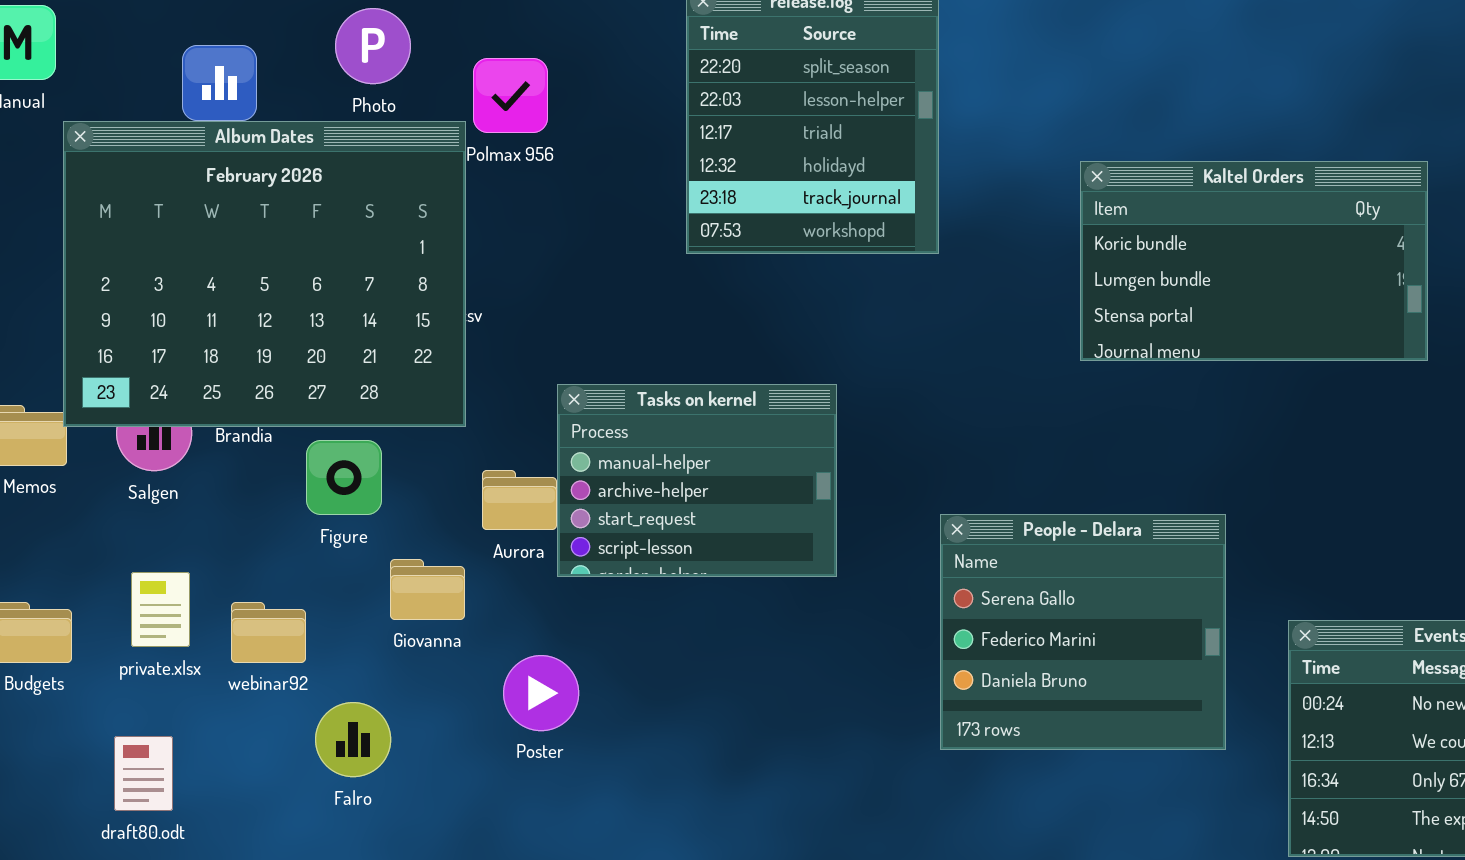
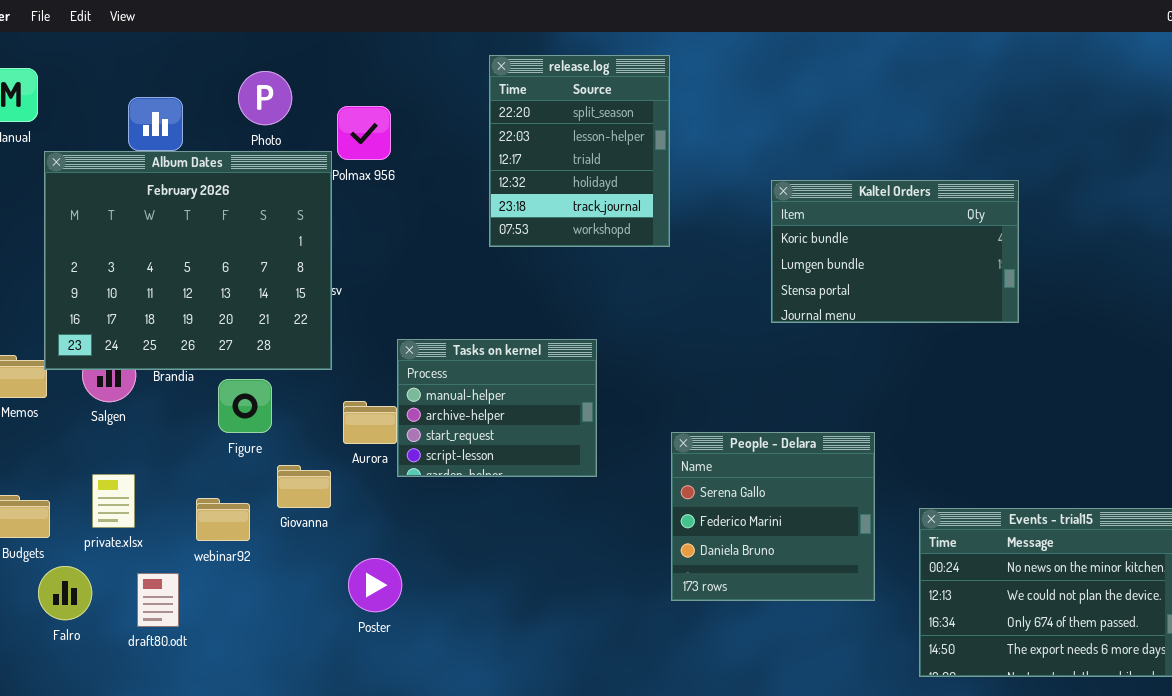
webinar92: [231,602,306,663] -> [196,498,250,541], moved
Poster: [503,655,579,731] -> [348,558,402,612], moved
Falro: [315,702,391,777] -> [38,566,92,620], moved
draft80.odt: [114,736,173,811] -> [137,573,179,627], moved

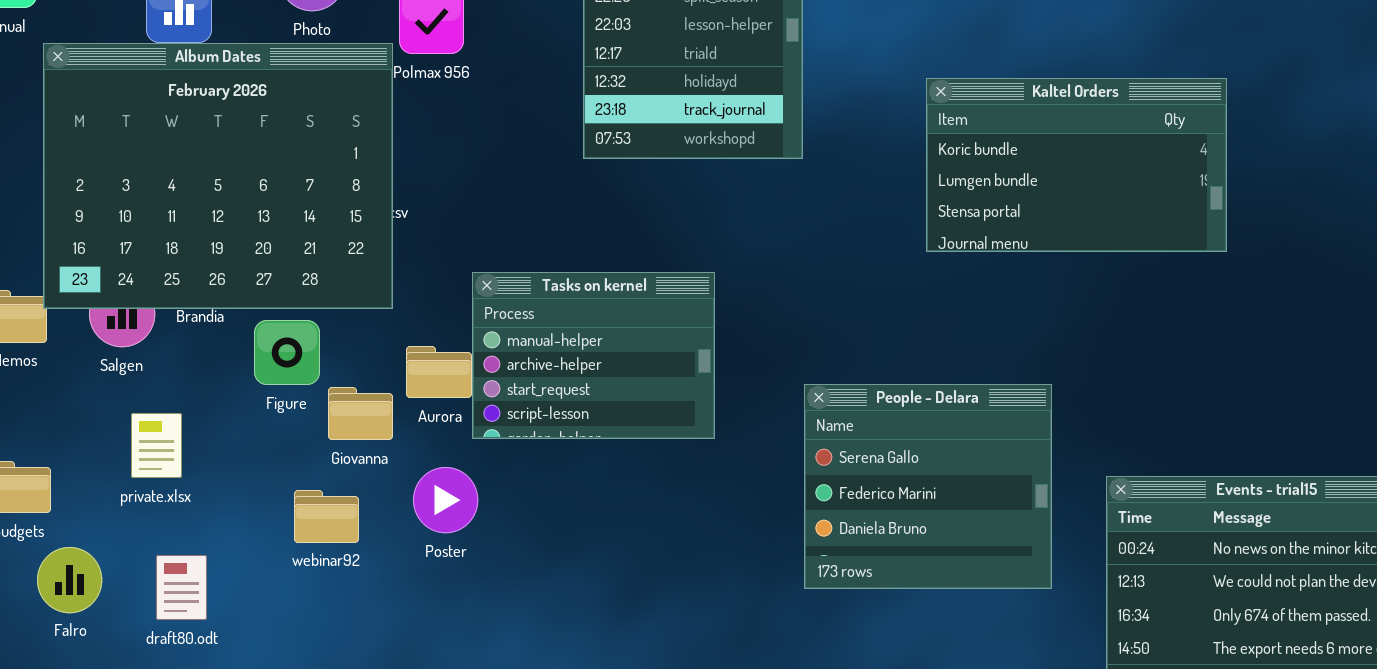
Giovanna: [277,465,331,508] -> [328,387,393,440], moved
private.xlsx: [92,474,135,528] -> [131,413,182,478], moved
webinar92: [196,498,250,541] -> [294,490,359,543], moved
Poster: [348,558,402,612] -> [413,467,478,533], moved

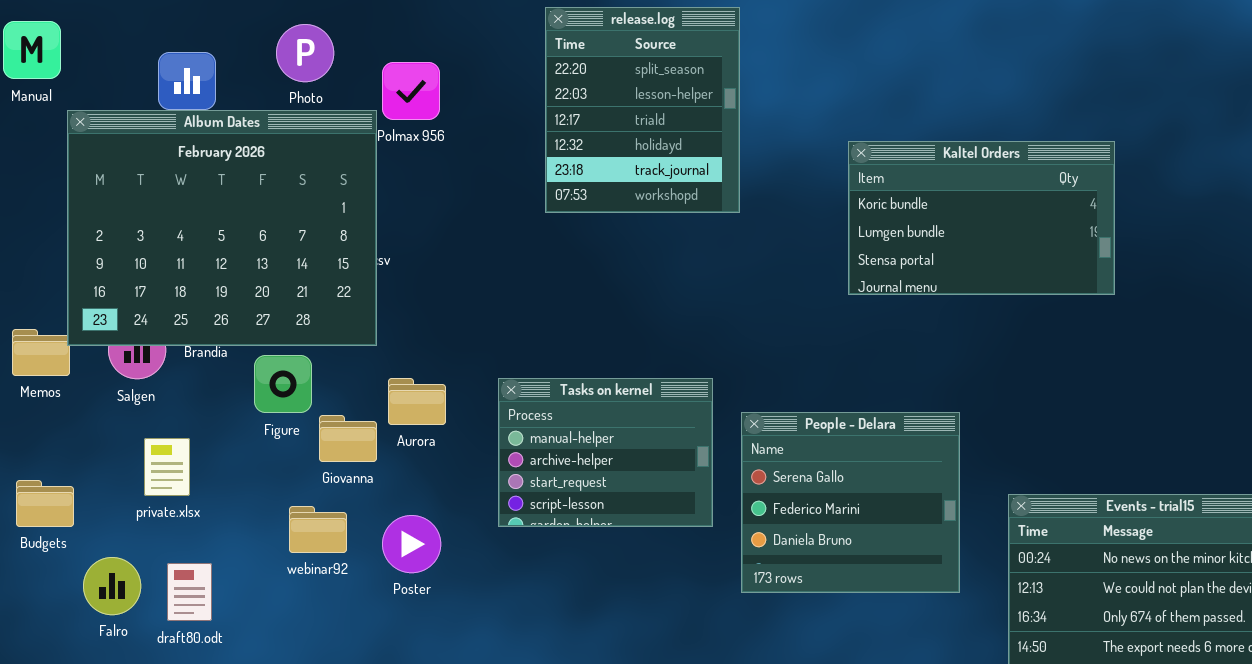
Tasks on kernel: [472,272,715,439] -> [498,378,713,527], moved
Poster: [413,467,478,533] -> [382,515,441,573], moved
Falro: [37,547,102,613] -> [83,557,141,615], moved

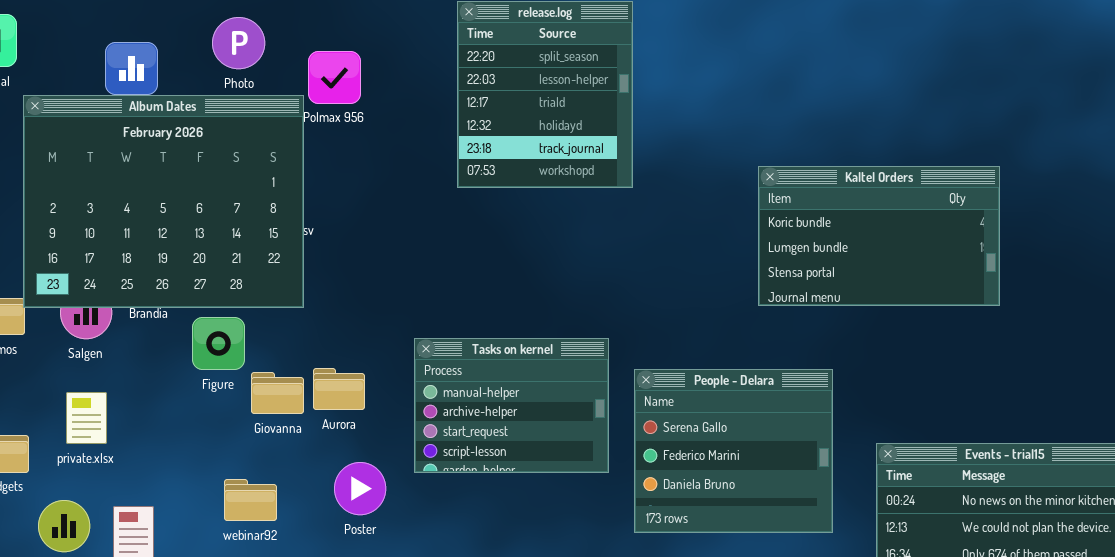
Kaltel Orders: [848,141,1115,295] -> [758,166,1000,306], moved
Aurora: [388,378,446,425] -> [313,368,365,410], moved
private.xlsx: [144,438,190,496] -> [66,392,107,444], moved
webinar92: [289,506,347,553] -> [224,479,277,521], moved
Poster: [382,515,441,573] -> [334,462,386,515], moved

